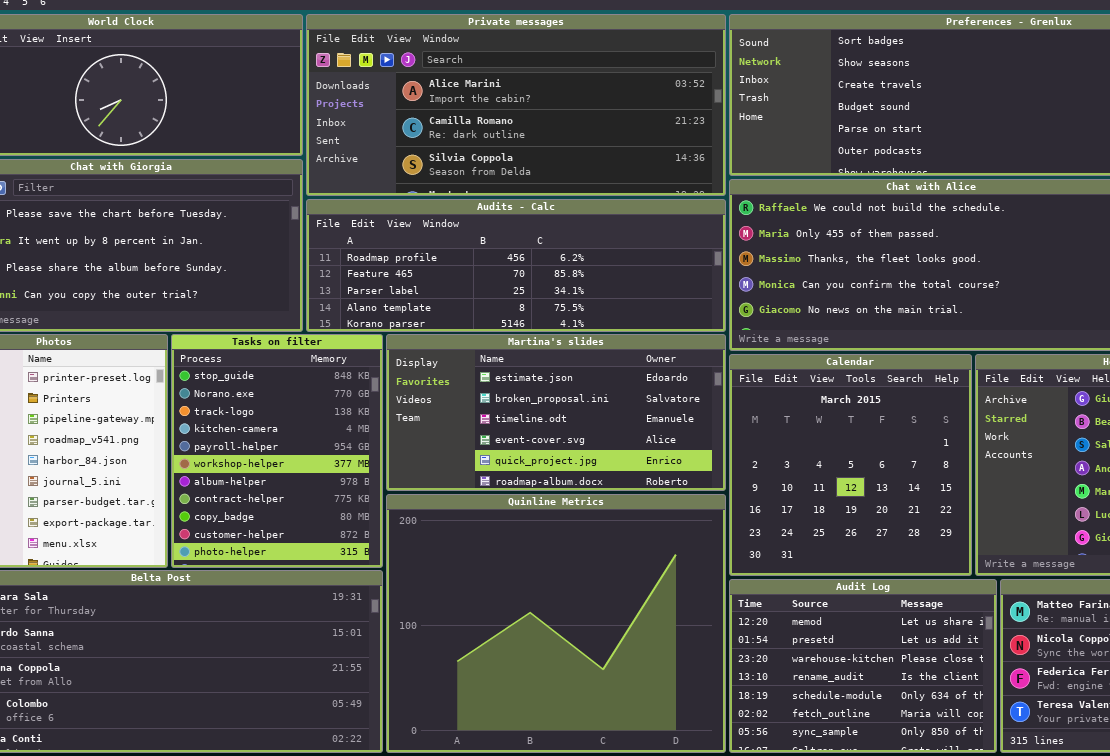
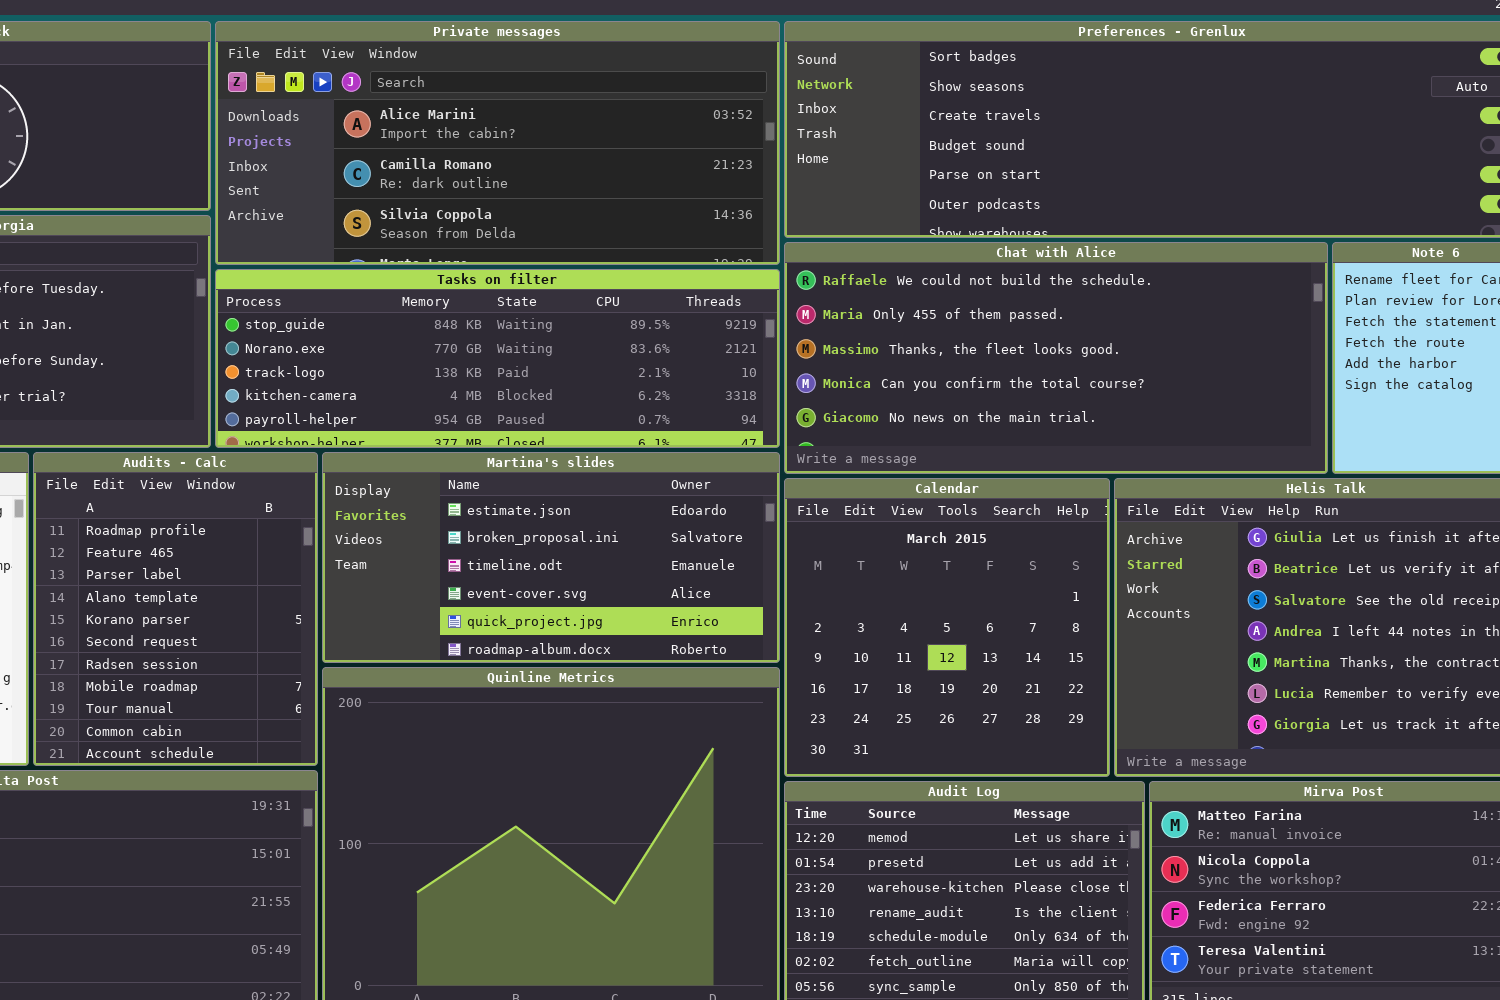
Audits - Calc: [306,199,726,332] -> [33,452,318,766], moved, resized
Tasks on filter: [171,334,383,568] -> [215,269,780,448], moved, resized

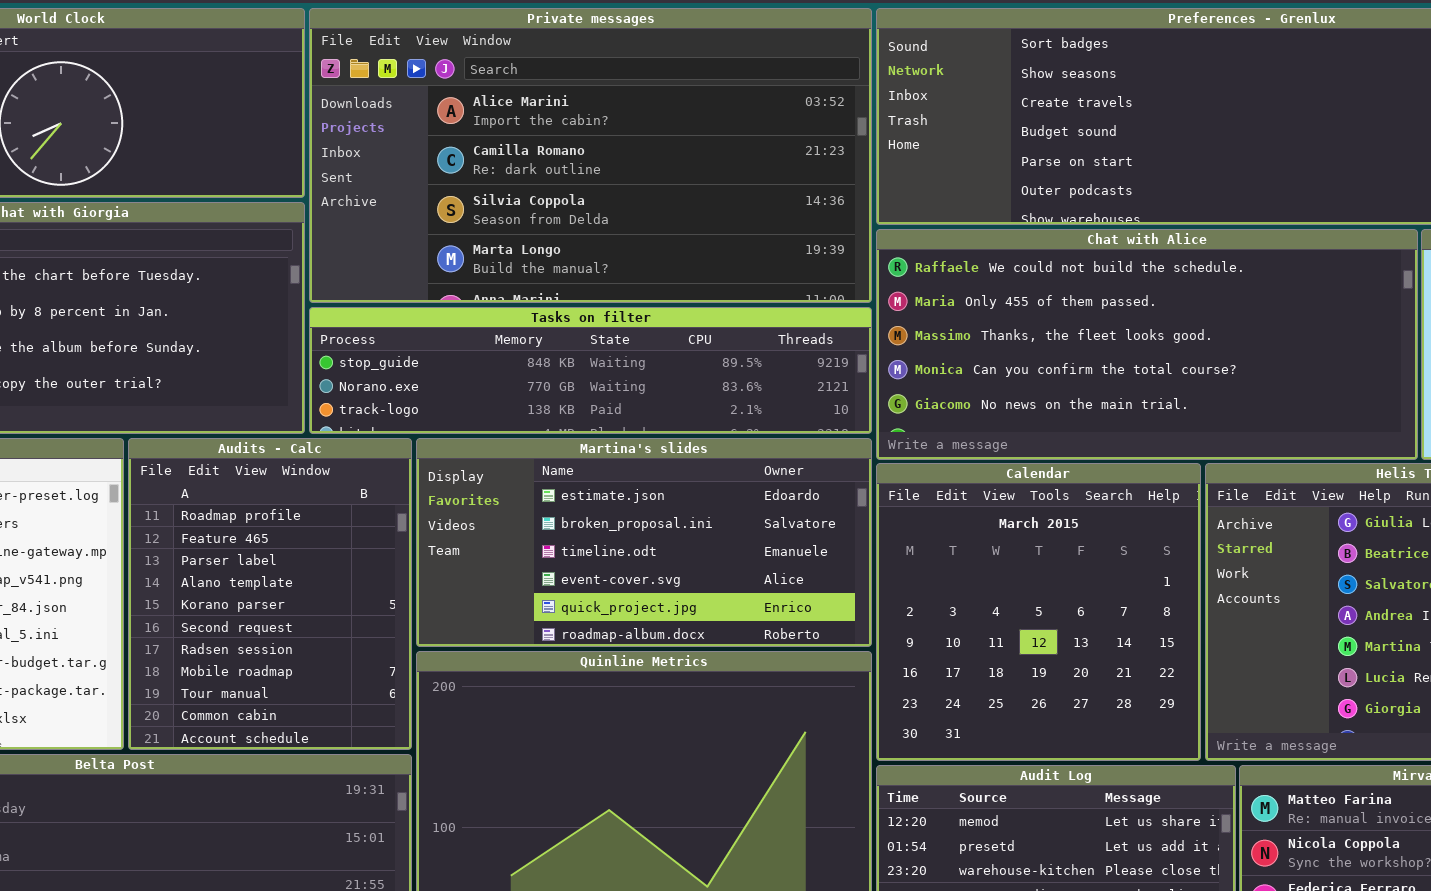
Private messages: [215,21,780,265] -> [309,8,872,303], resized
Tasks on filter: [215,269,780,448] -> [309,307,872,434], resized

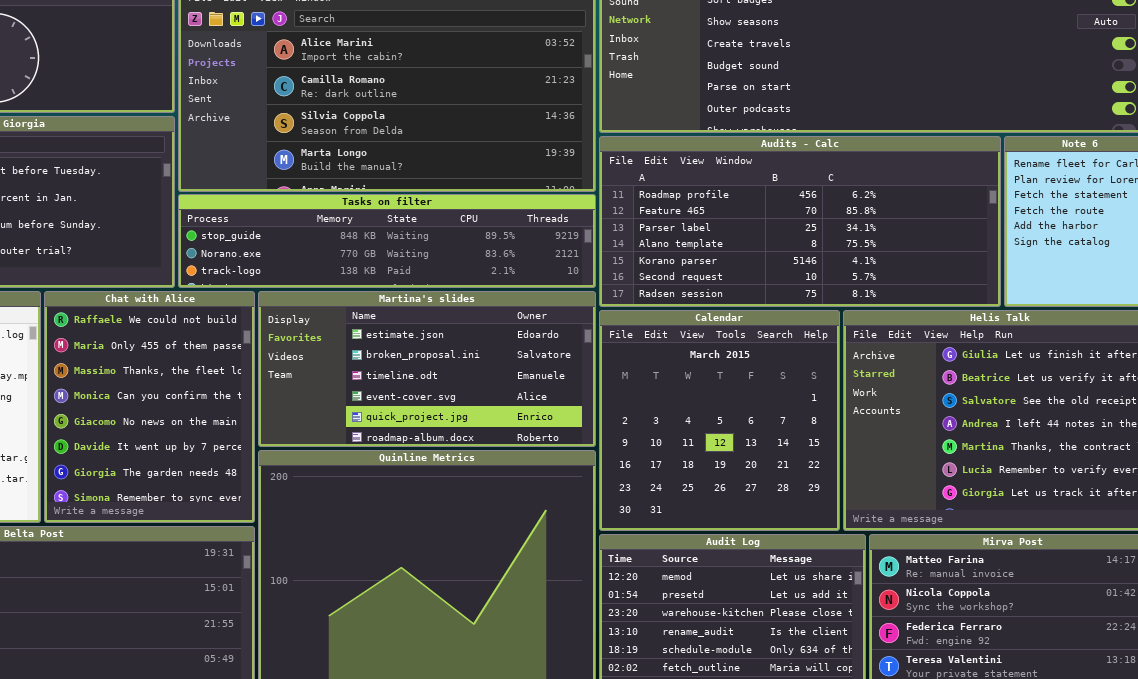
Chat with Alice: [876,229,1418,460] -> [44,291,255,523], moved, resized
Audits - Calc: [128,438,412,750] -> [599,136,1001,307], moved, resized

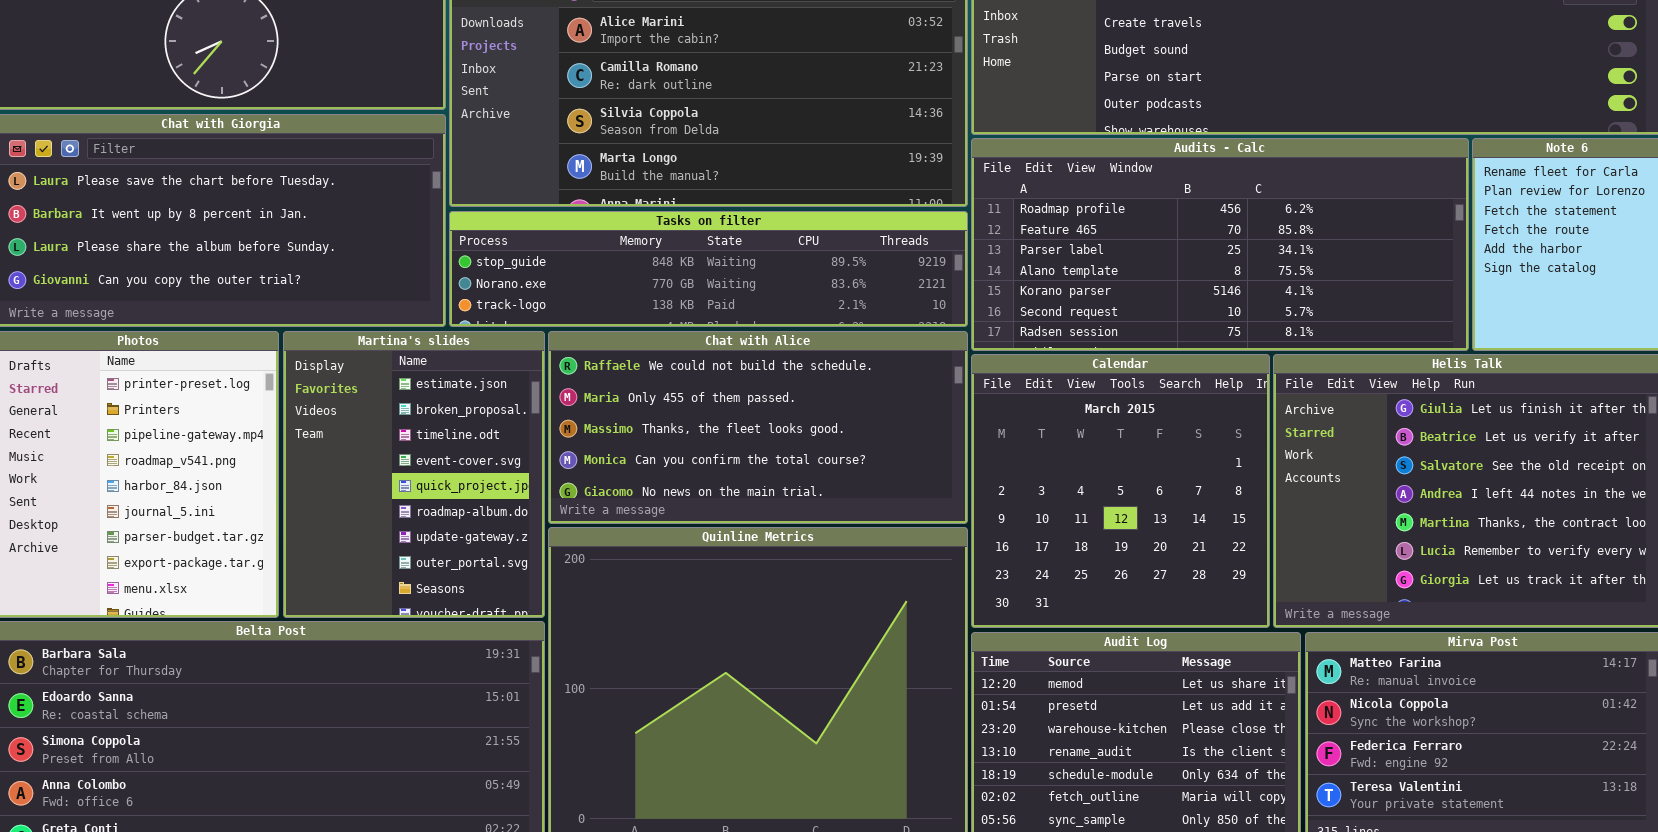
Chat with Alice: [44,291,255,523] -> [548,331,968,524], moved, resized
Martina's slides: [258,291,596,447] -> [283,331,545,618], moved, resized

